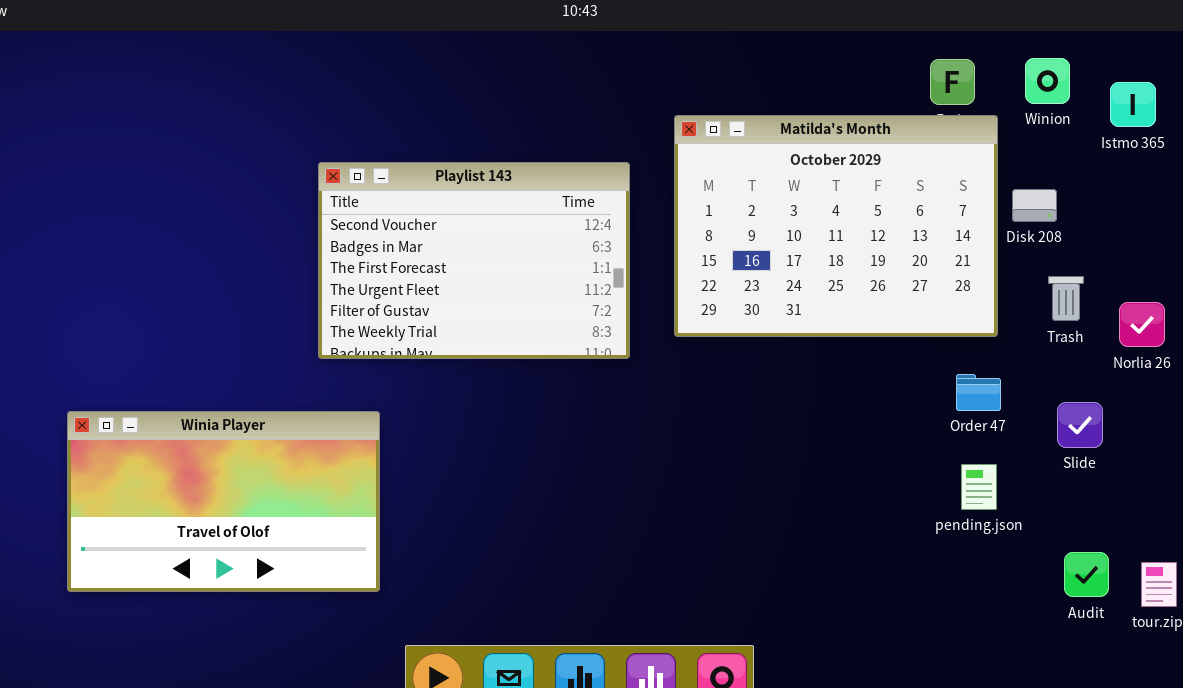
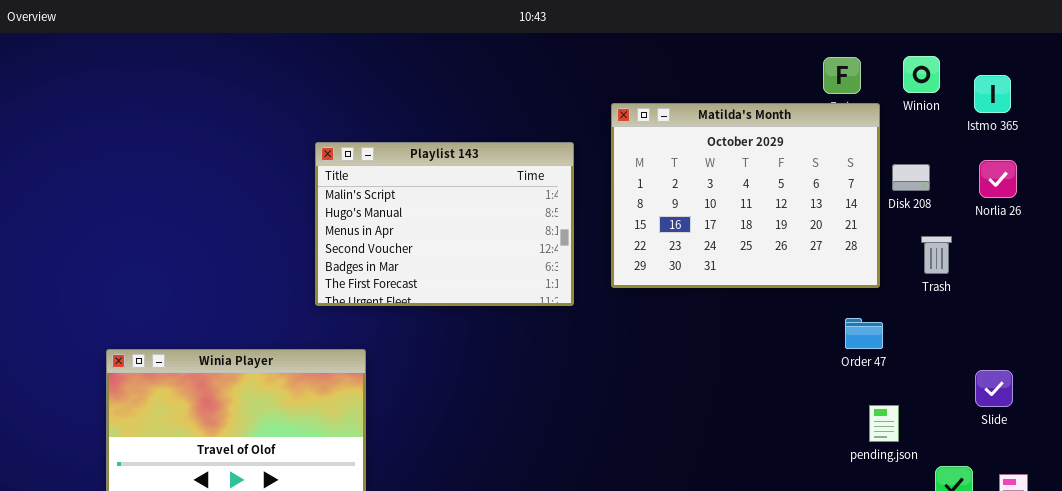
Playlist 143: [318,162,630,359] -> [315,142,574,306], scrolled up 3 rows
Norlia 26: [1119,302,1165,347] -> [979,160,1017,198], moved
Slide: [1057,402,1103,448] -> [975,370,1013,407], moved
pending.json: [961,464,997,510] -> [869,405,899,442], moved

